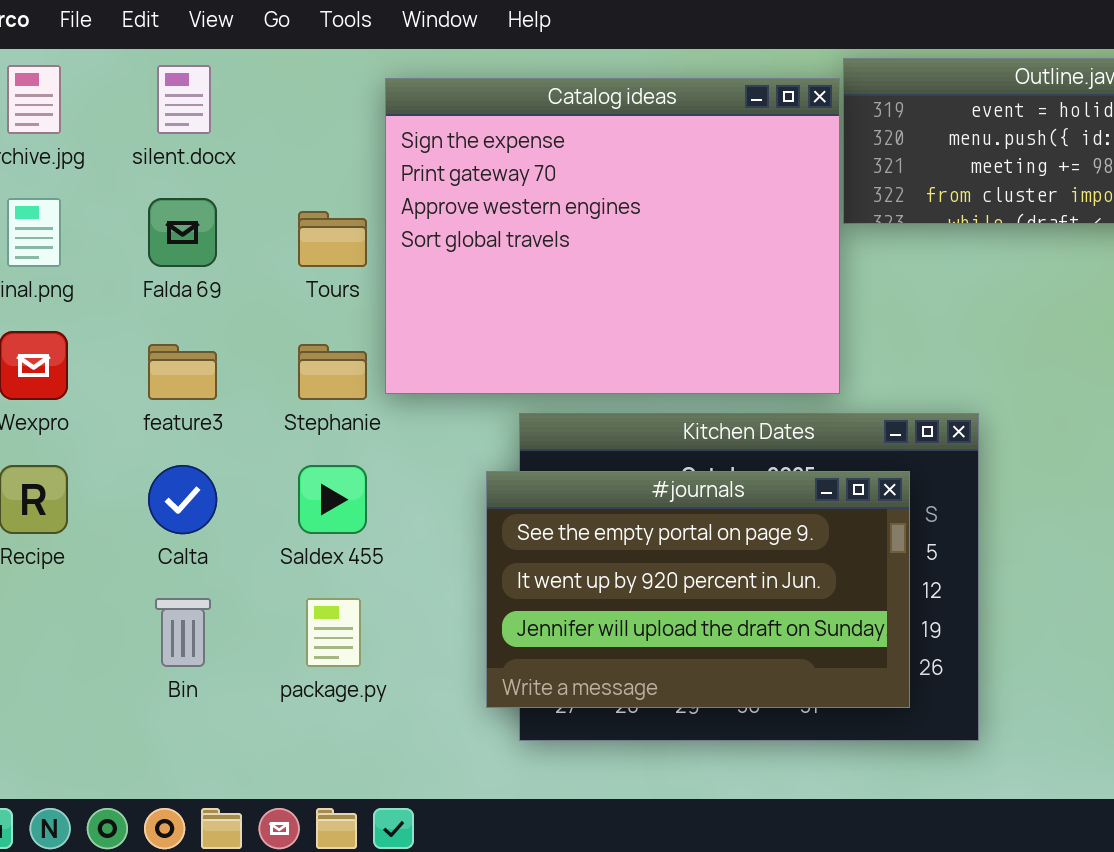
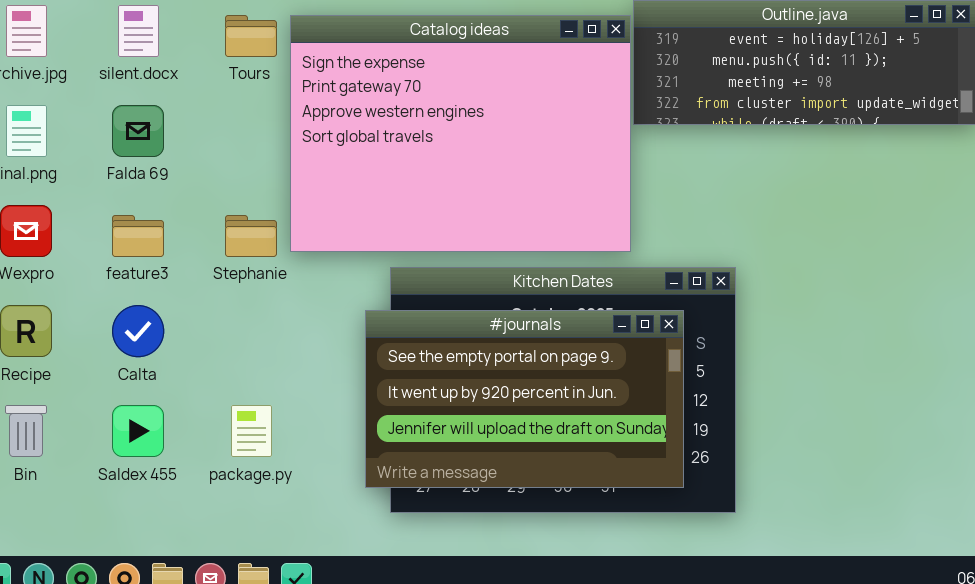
Tours: [298,211,367,267] -> [225,15,277,57], moved
Saldex 455: [298,465,367,534] -> [112,405,164,457], moved
Bin: [155,598,211,667] -> [5,405,47,457], moved

